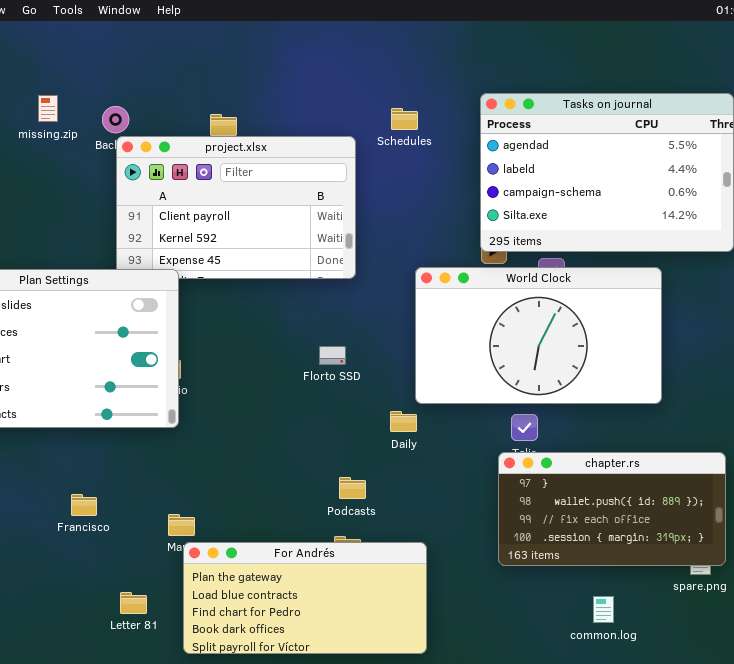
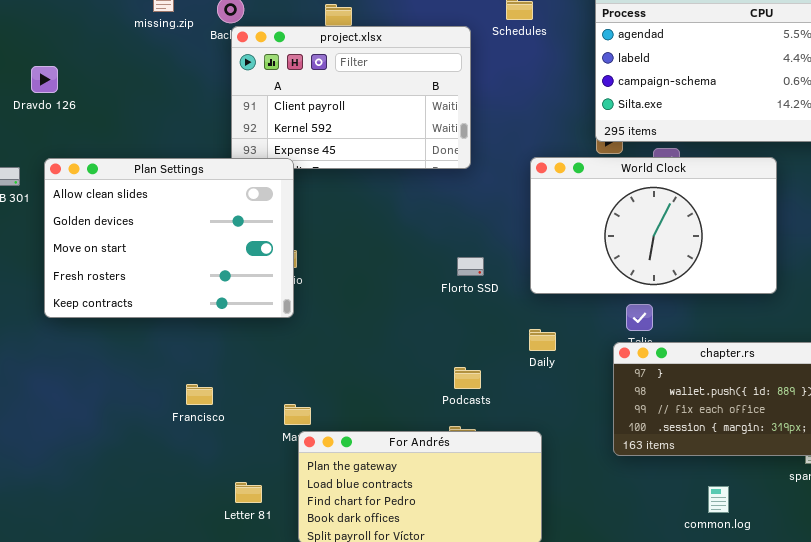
Florto SSD: [319,346,346,365] -> [457,257,484,276], moved
Daily: [390,411,417,432] -> [529,329,556,351], moved

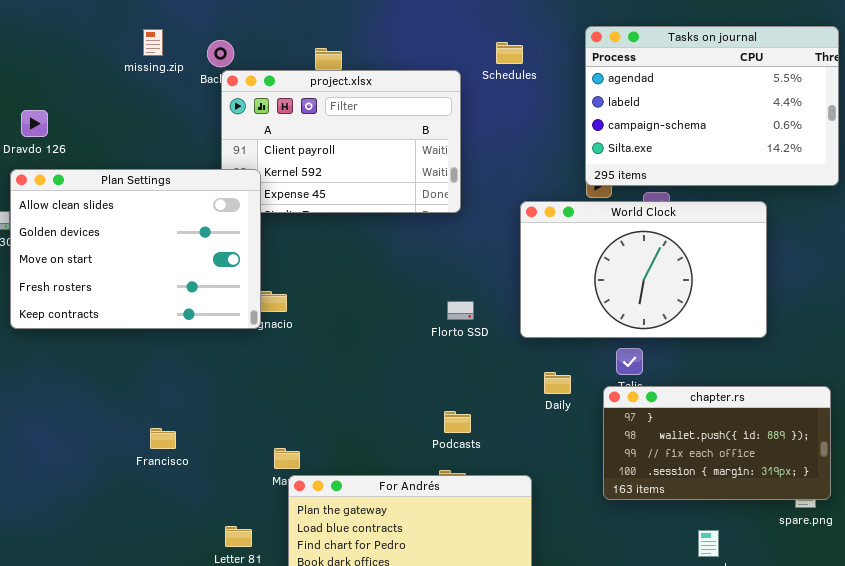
Plan Settings: [44,158,294,318] -> [10,169,261,329], moved
Daily: [529,329,556,351] -> [544,372,571,394], moved
Francisco: [186,384,213,405] -> [150,428,176,449], moved

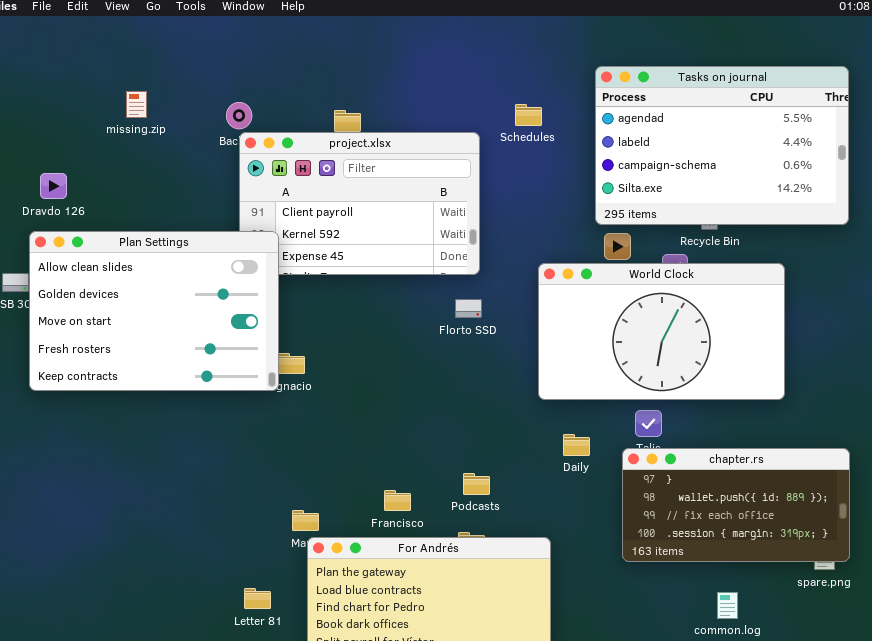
Tasks on journal: [585,26,839,186] -> [595,66,849,225], moved
missing.zip: [143,29,163,56] -> [126,91,147,118], moved
Florto SSD: [447,301,474,320] -> [455,299,482,318], moved
Francisco: [150,428,176,449] -> [384,490,411,511], moved

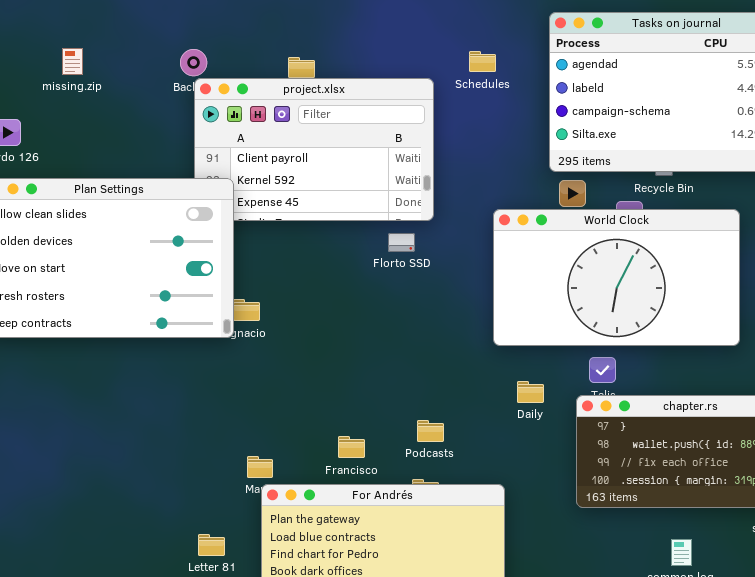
missing.zip: [126,91,147,118] -> [62,48,83,75], moved
Florto SSD: [455,299,482,318] -> [388,233,415,252], moved

